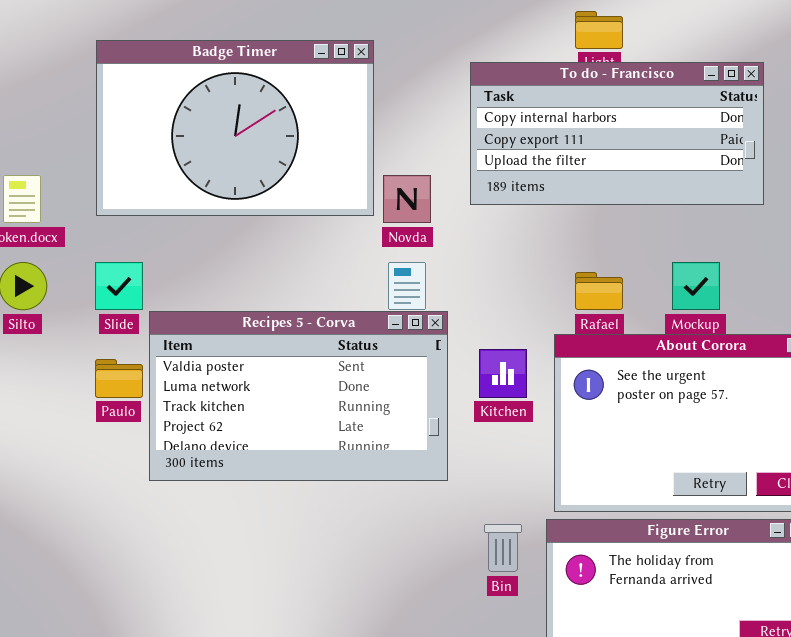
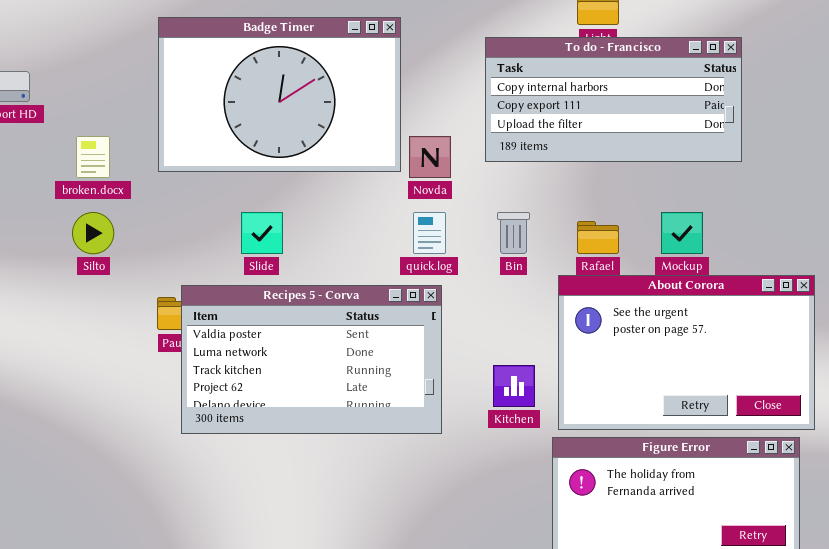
Slide: [95,262,143,310] -> [241,212,283,254], moved
Recipes 5 - Corva: [149,311,448,481] -> [181,285,442,434], moved
Kitchen: [479,349,527,398] -> [493,365,535,407], moved
Bin: [484,524,522,572] -> [497,212,530,254], moved

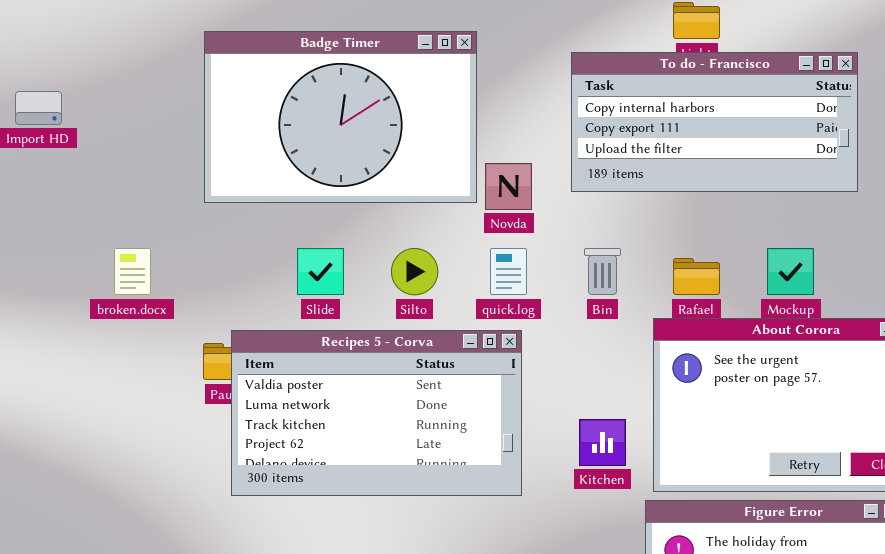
broken.docx: [76,136,110,178] -> [114,248,151,295], moved
Silto: [72,212,114,254] -> [391,248,438,295], moved

